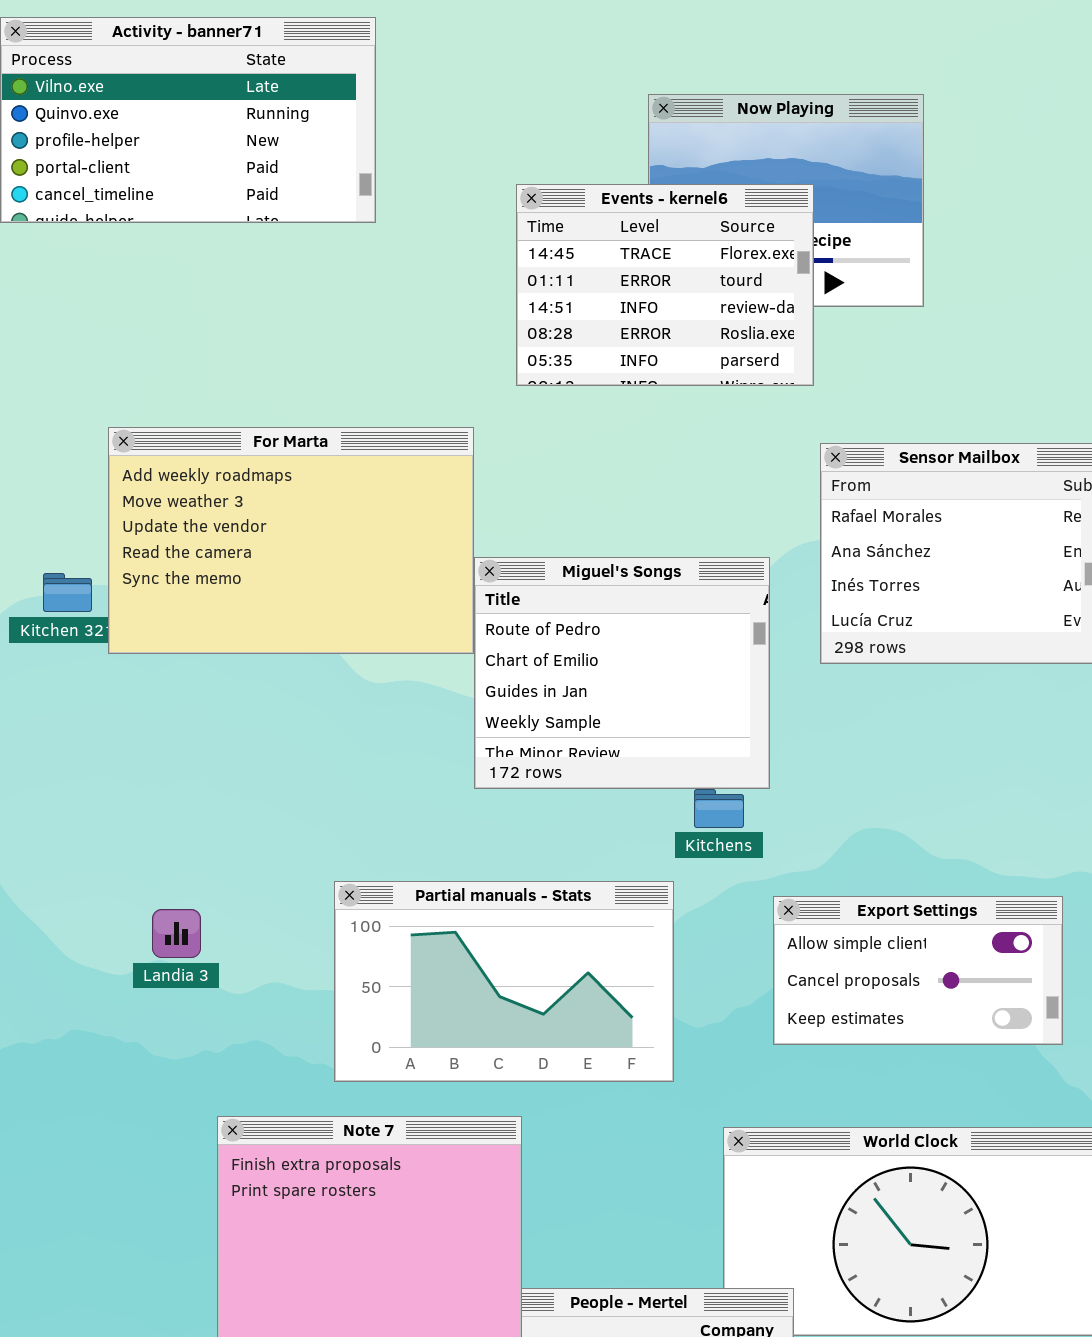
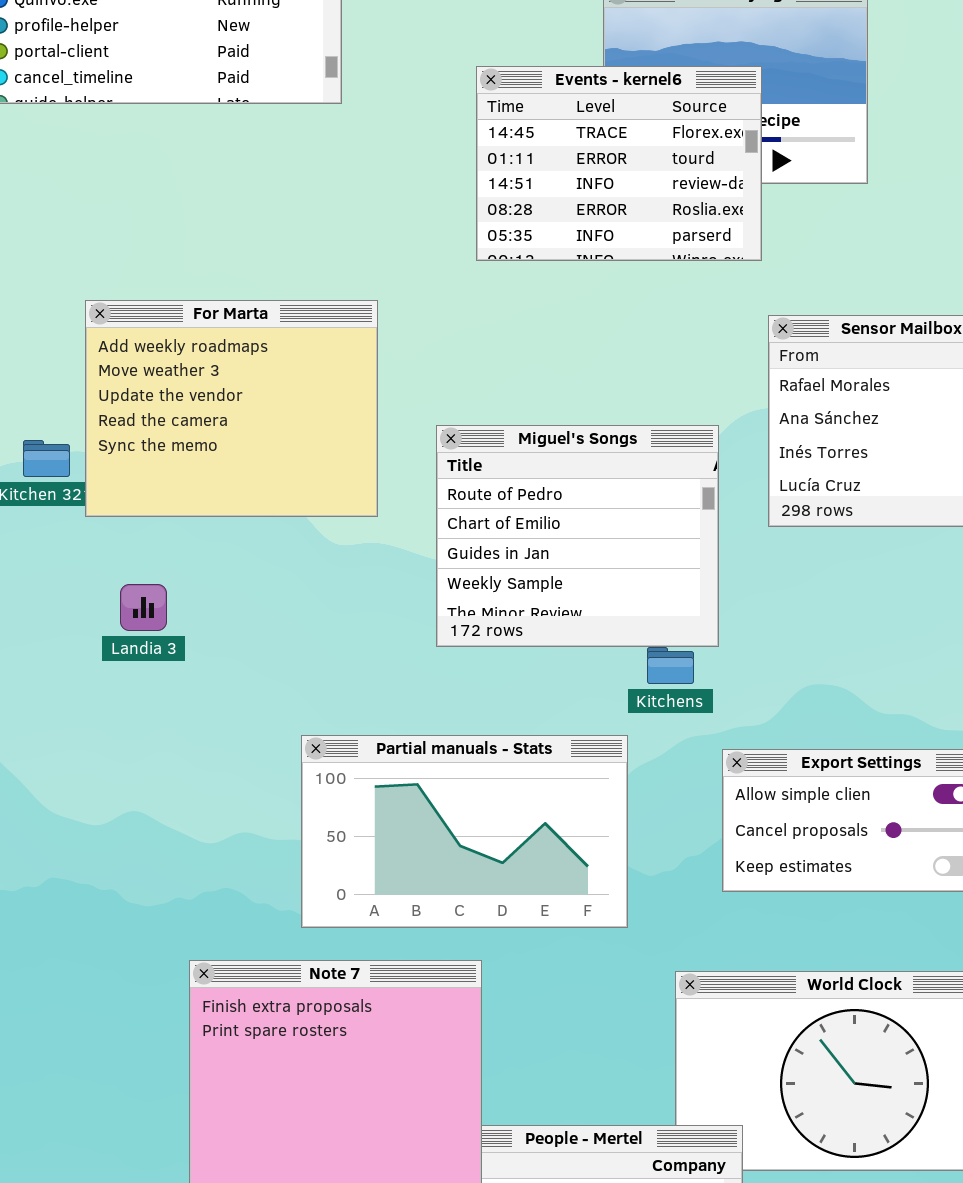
For Marta: [108,427,474,654] -> [85,300,378,517], resized
Landia 3: [152,909,201,958] -> [120,584,167,631], moved

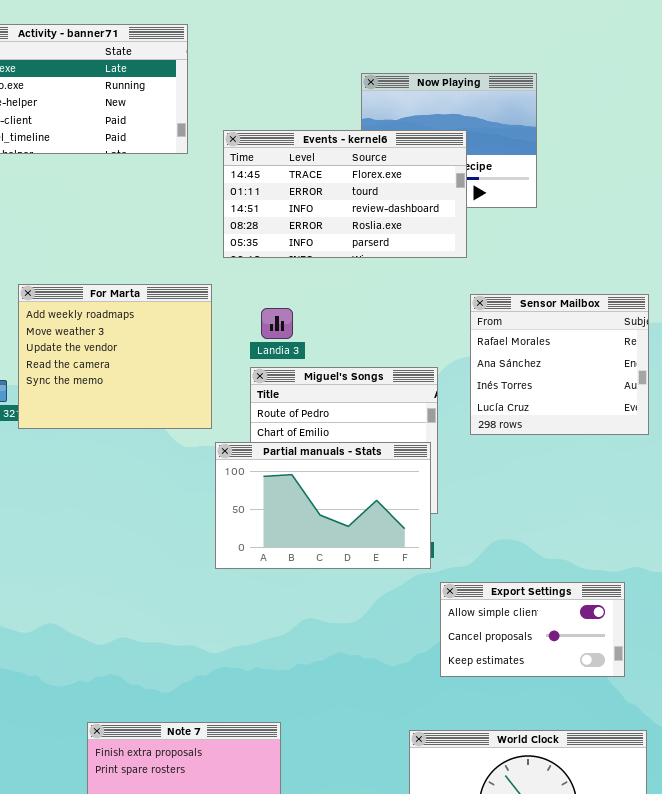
Events - kernel6: [476,66,762,261] -> [223,130,467,258], resized
Landia 3: [120,584,167,631] -> [261,308,293,339], moved
Partial manuals - Stats: [301,735,628,928] -> [215,442,431,569], moved

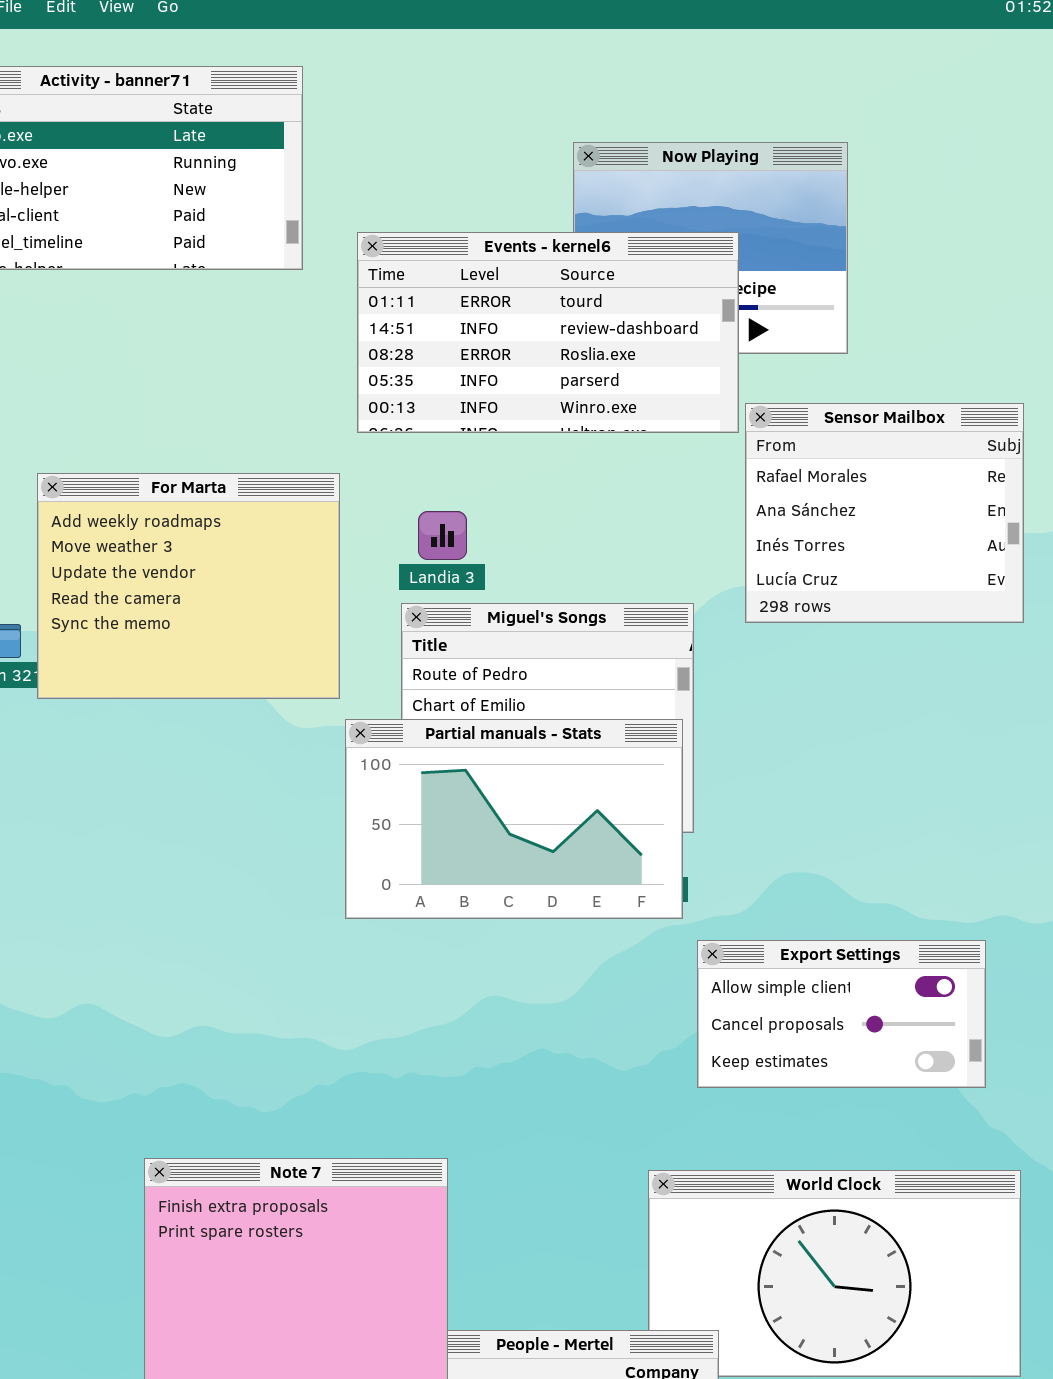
Events - kernel6: [223,130,467,258] -> [357,232,739,433], scrolled down 1 row
Sensor Mailbox: [470,294,649,435] -> [745,403,1024,623], moved

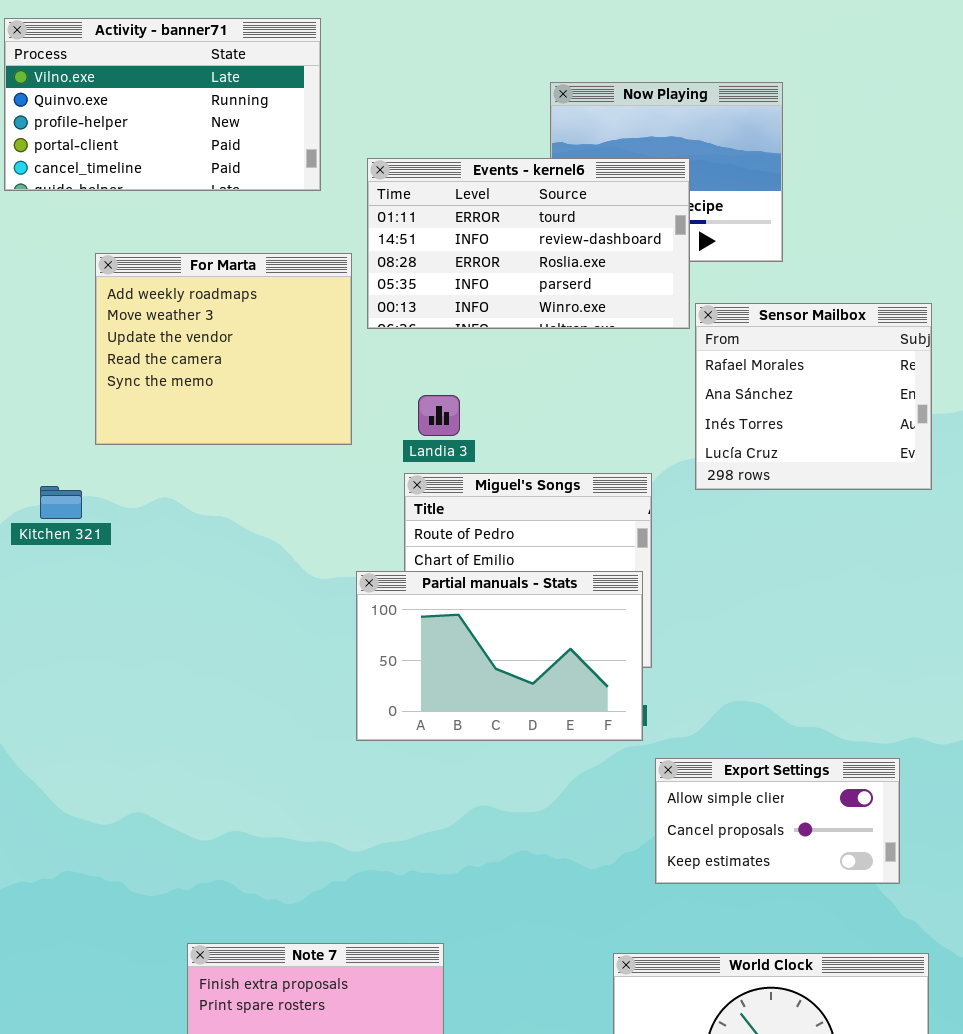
For Marta: [37,473,340,699] -> [95,253,352,445], moved

